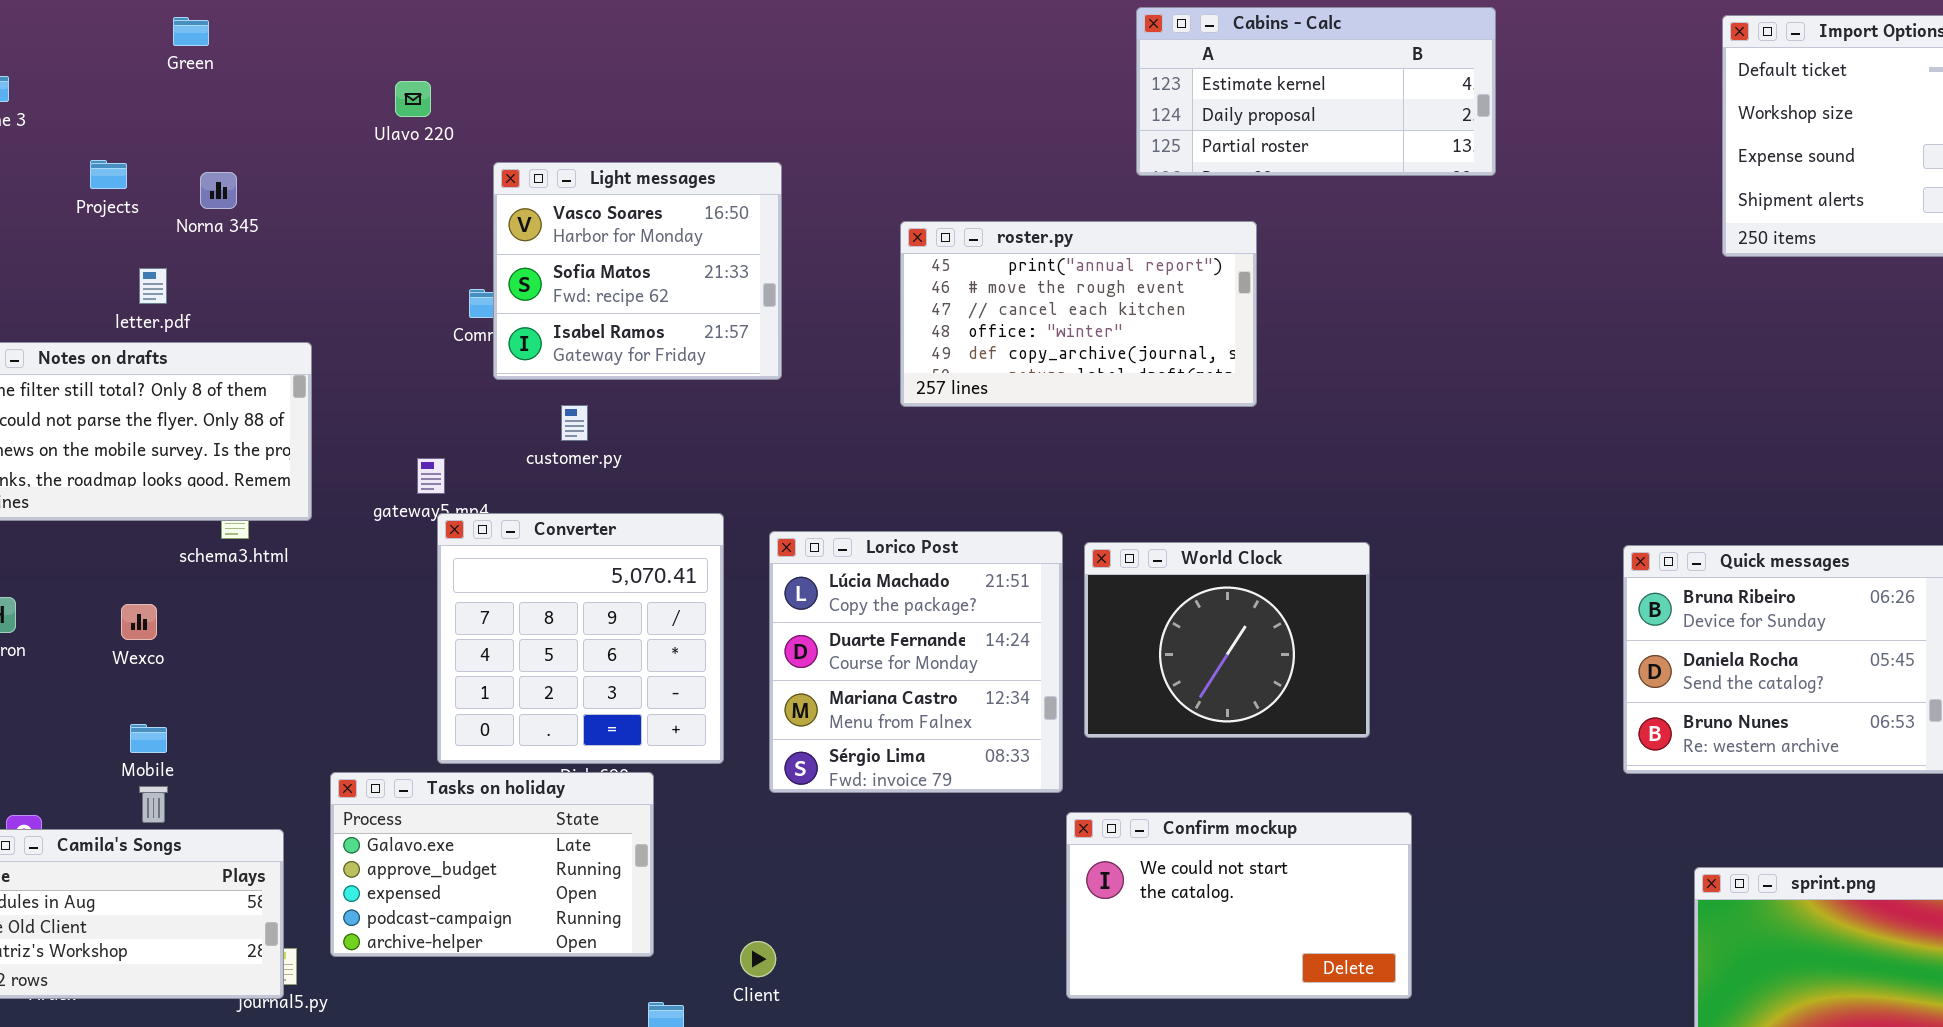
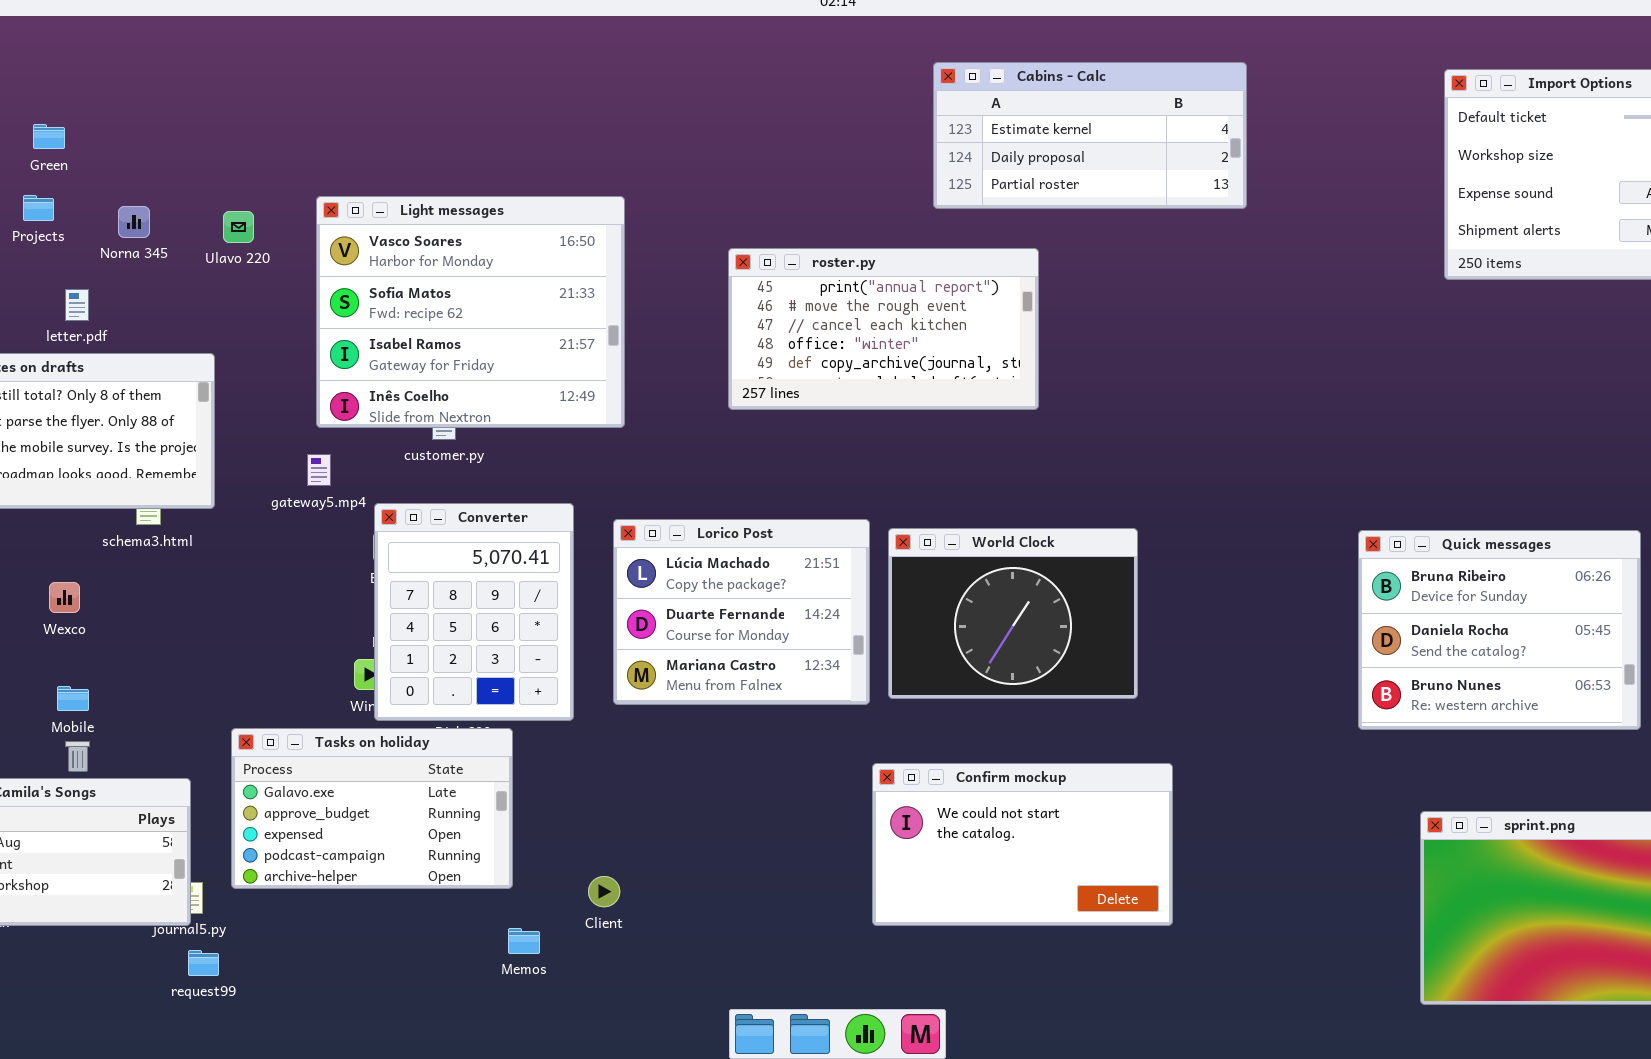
Green: [173,17,209,46] -> [33,124,65,149], moved
Ulavo 220: [395,81,431,117] -> [223,211,254,243], moved
Light messages: [493,162,782,380] -> [316,196,625,428], resized
Converter: [437,513,724,764] -> [374,503,574,721], resized
Lorico Post: [769,531,1063,793] -> [613,519,870,705], resized

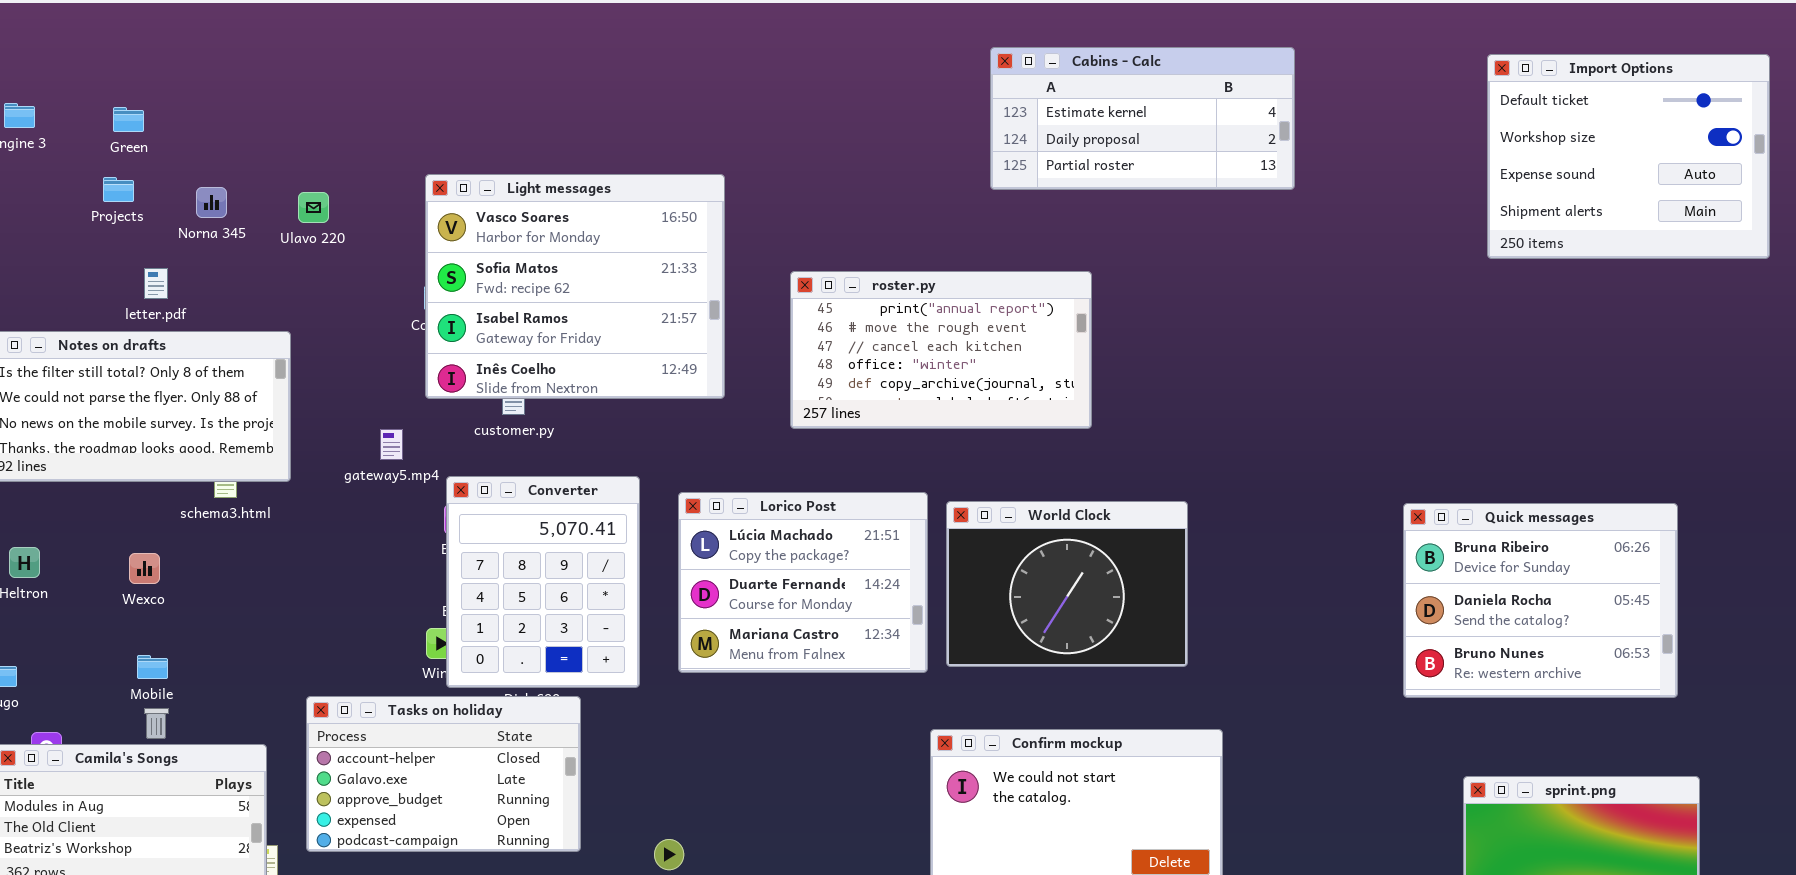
Light messages: [316,196,625,428] -> [425,174,725,399], moved
roster.py: [728,248,1039,410] -> [790,271,1092,429], moved
Tasks on holiday: [231,728,513,889] -> [306,696,581,852], scrolled up 1 row

